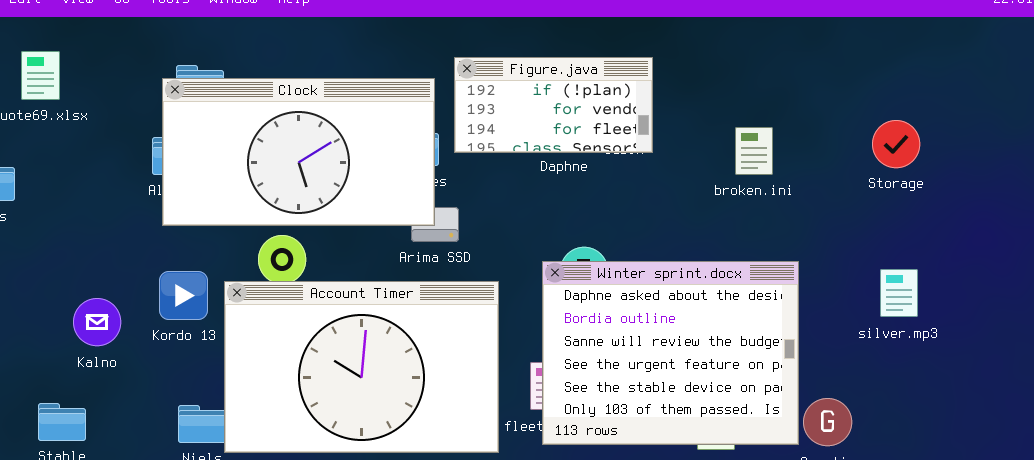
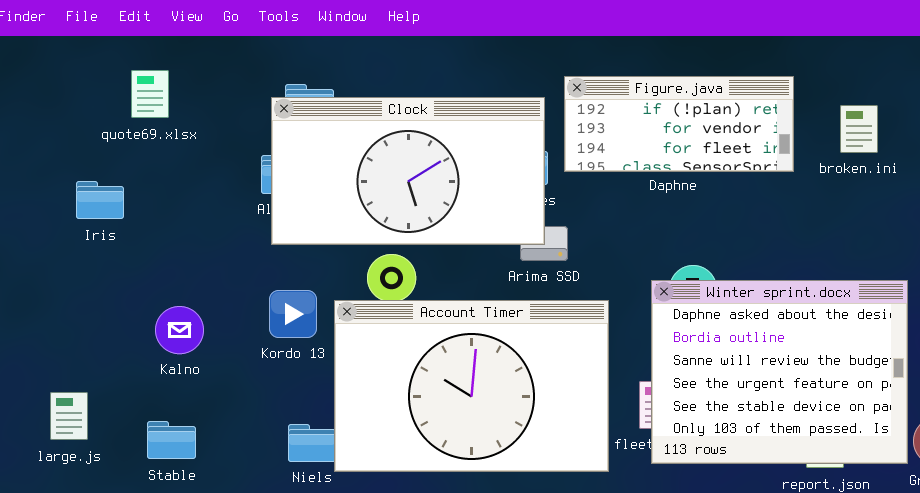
Figure.java: [454,57,653,153] -> [564,76,794,172], resized
broken.ini: [735,127,773,175] -> [840,105,878,153], moved
Kalno: [73,298,121,346] -> [155,306,204,354], moved

